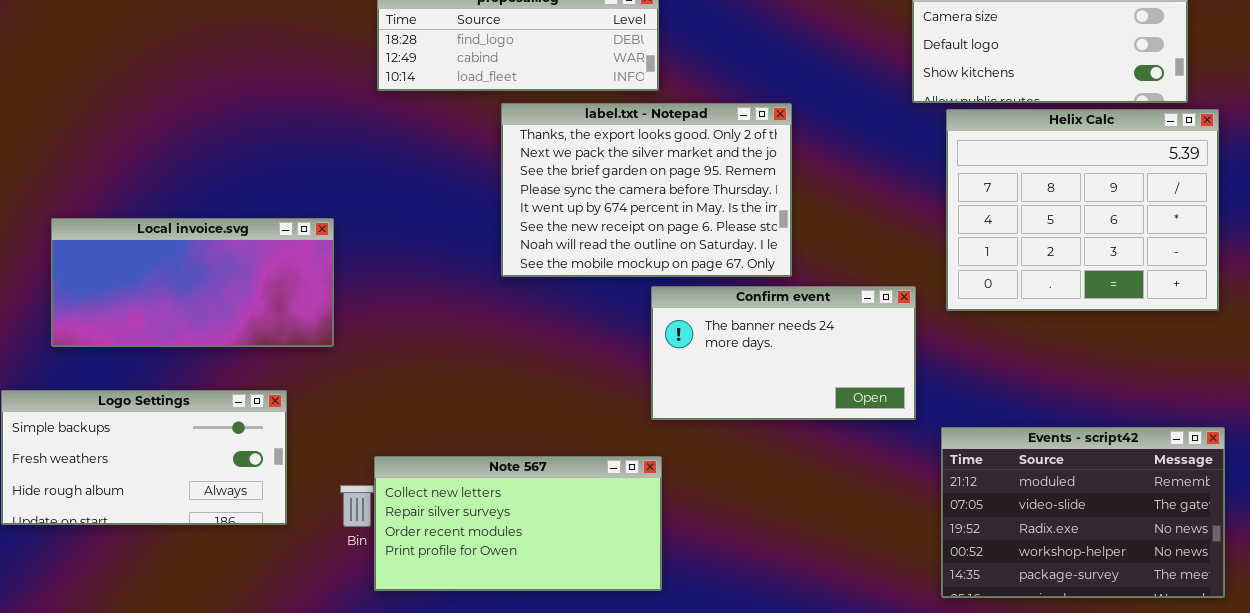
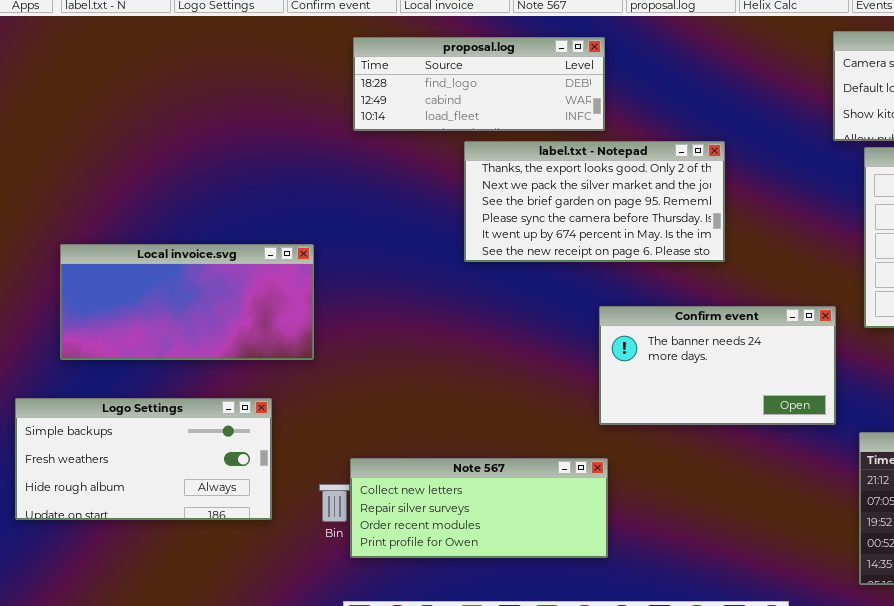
label.txt - Notepad: [501,103,792,277] -> [464,141,725,262], resized
Note 567: [374,456,662,591] -> [350,458,608,558], resized

